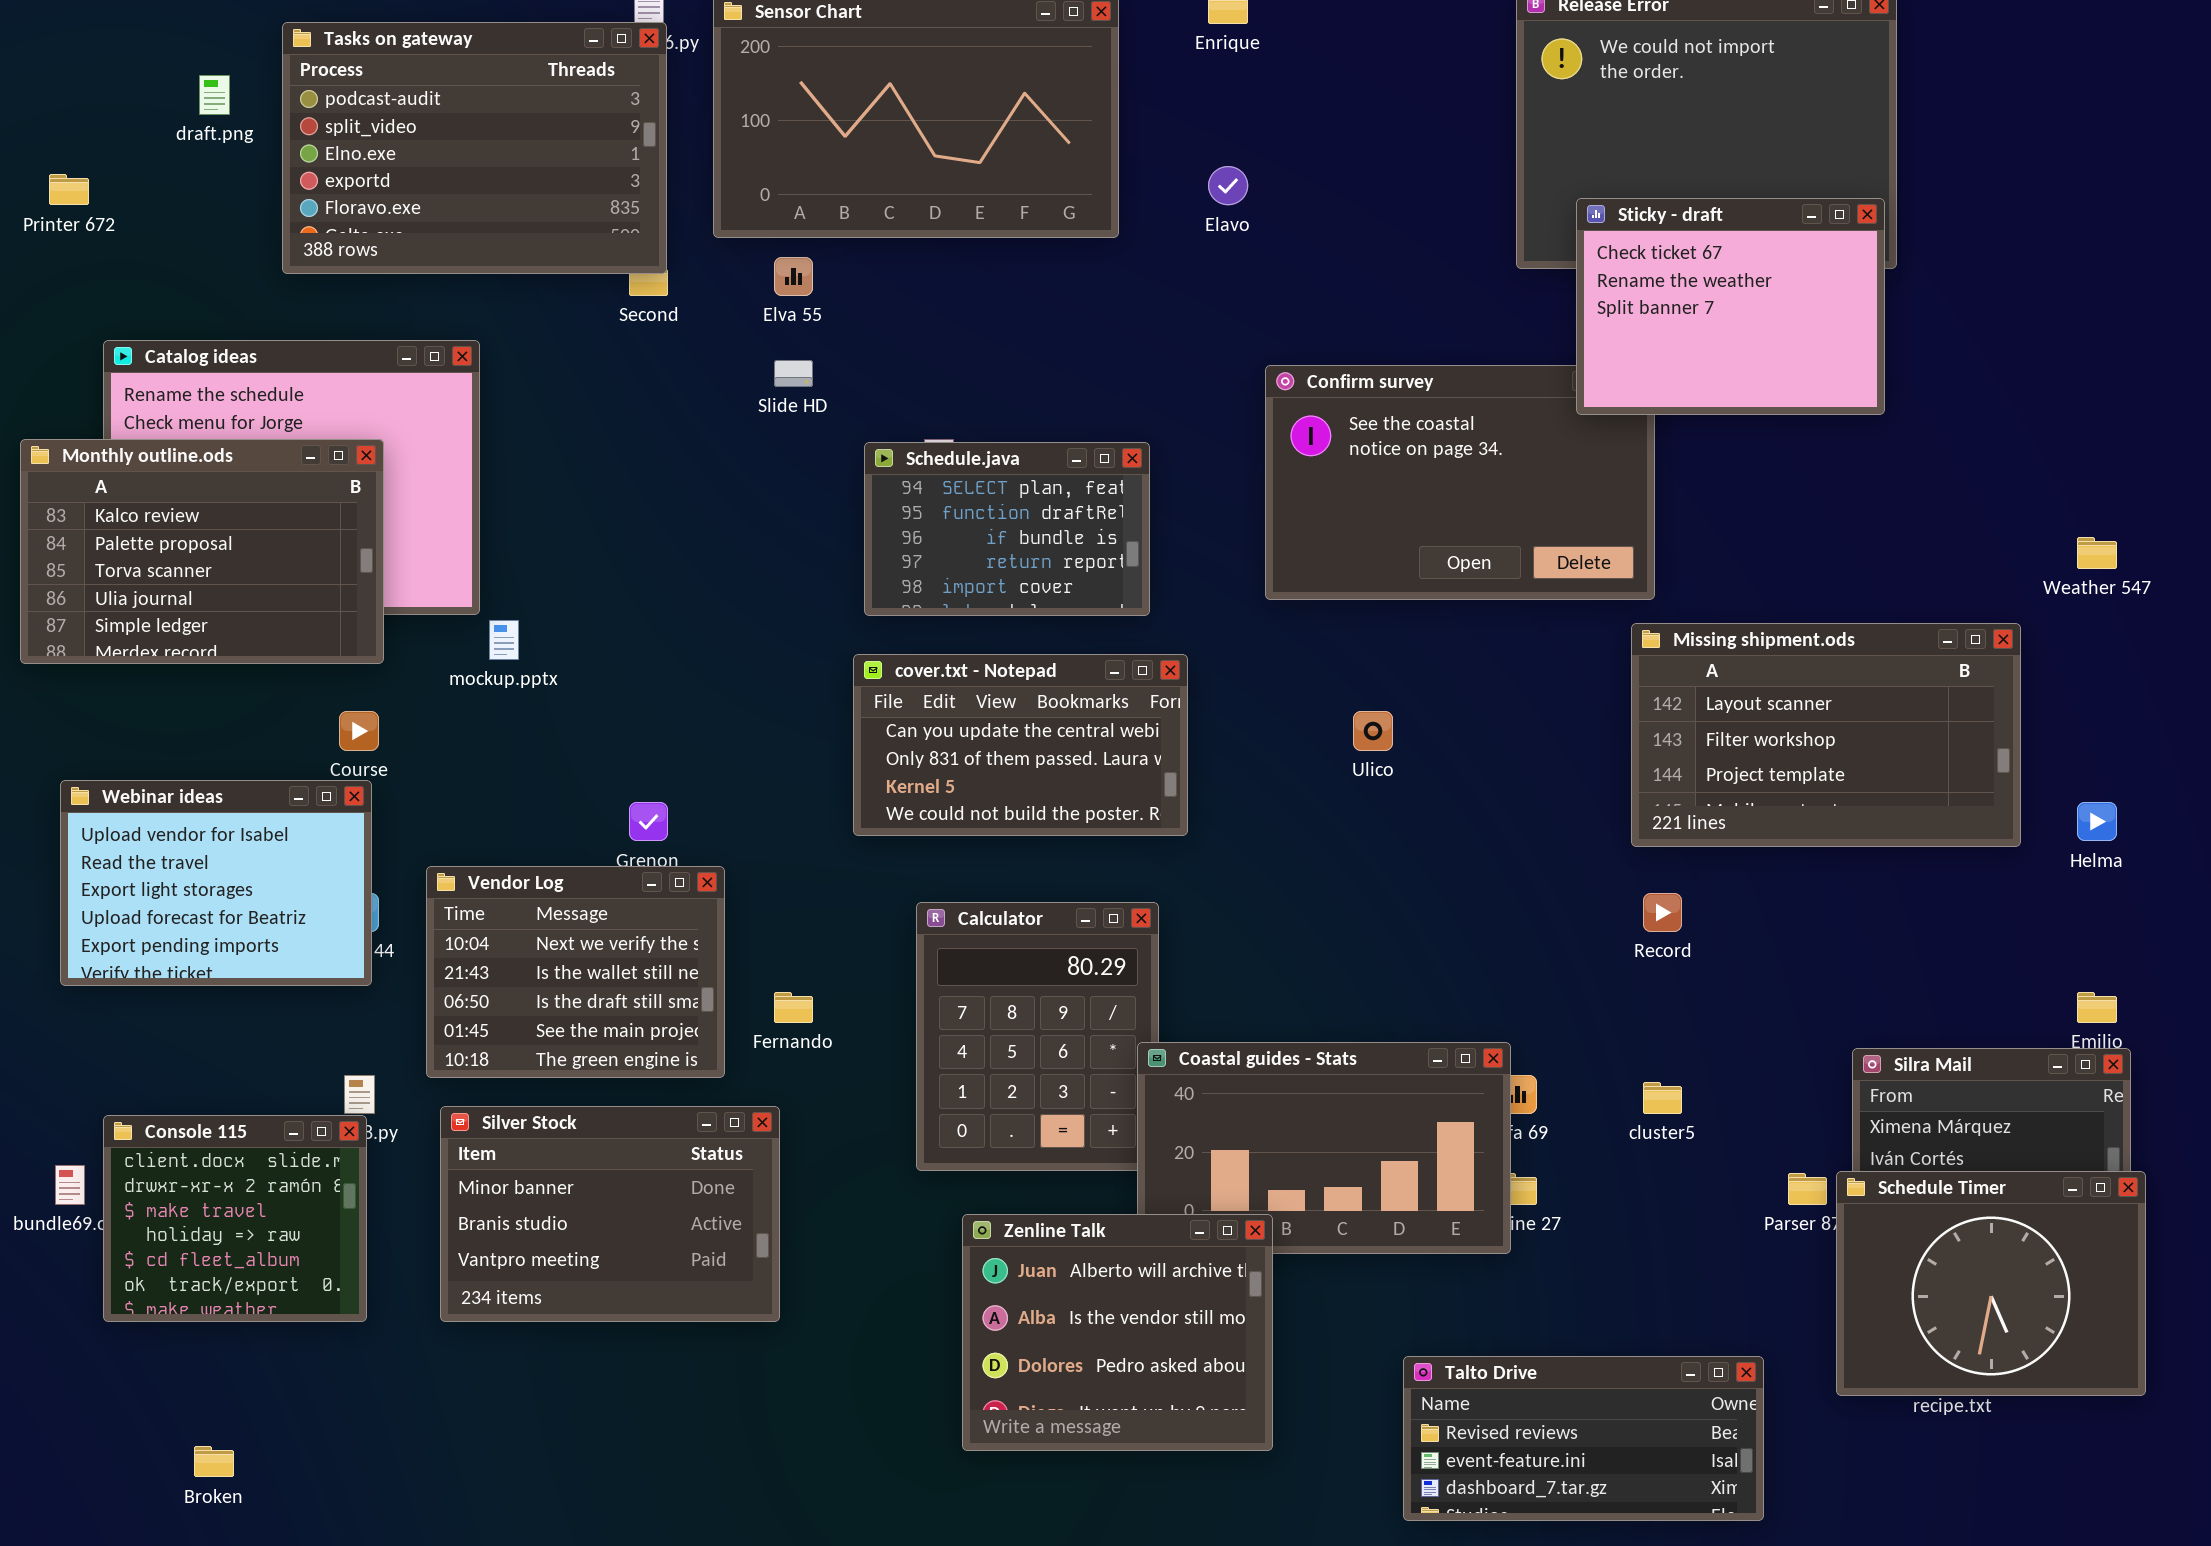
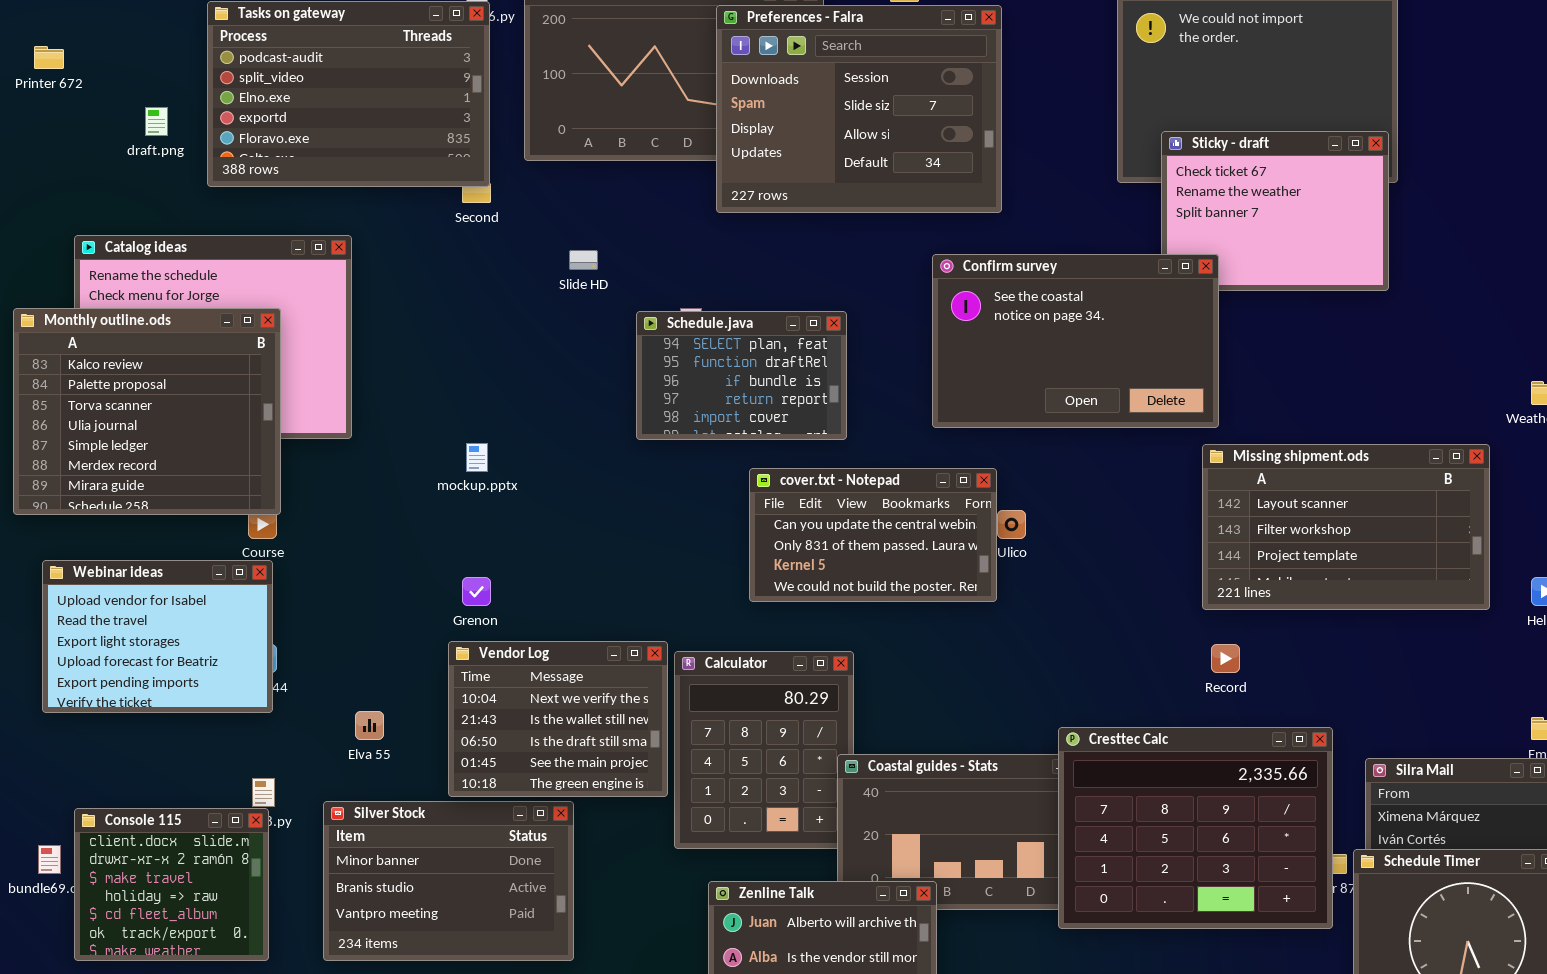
Preferences - Falra: none -> [716,5,1002,213], opened
draft.png: [199,75,230,115] -> [145,107,168,136], moved
Printer 672: [49,174,89,205] -> [34,46,64,69], moved
Elva 55: [774,257,813,296] -> [355,711,384,740], moved
Confirm survey: [1265,365,1655,600] -> [932,254,1219,428], raised
Monthly outline.ods: [20,439,384,664] -> [13,308,281,515], resized
mockup.pptx: [489,620,519,660] -> [466,443,488,472], moved
cover.txt - Notepad: [853,654,1188,836] -> [749,468,997,602], moved
Vendor Log: [426,866,725,1078] -> [448,641,668,797], moved
Cresttec Calc: none -> [1058,727,1333,929], opened

